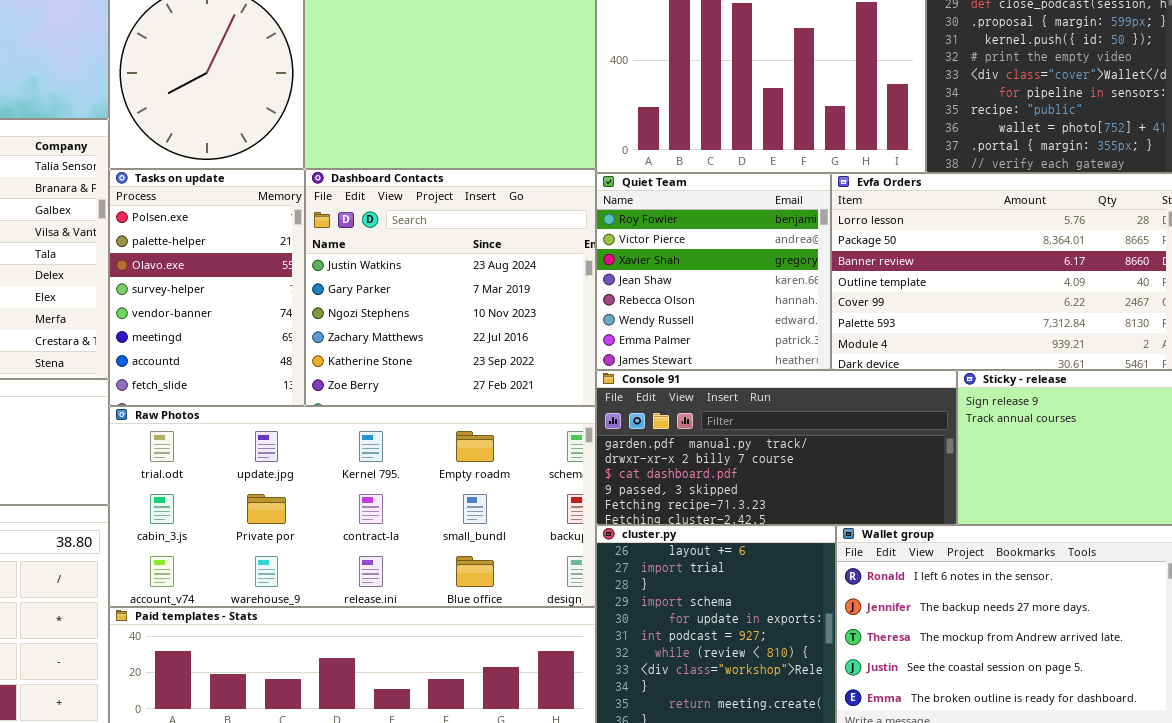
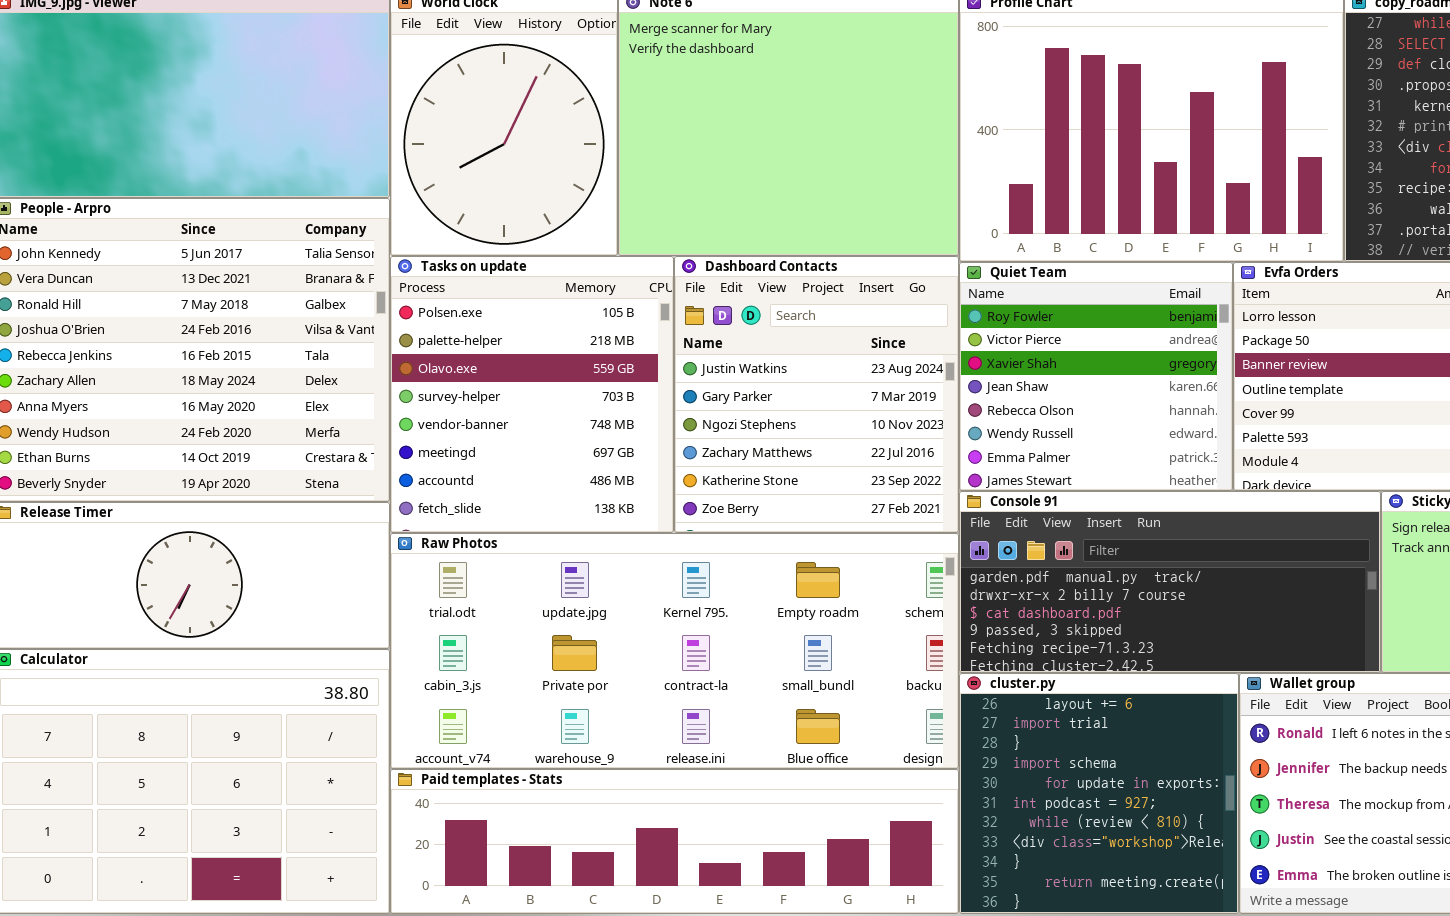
Tasks on update: [109,169,305,406] -> [390,256,674,533], resized
Dashboard Contacts: [305,169,596,406] -> [674,256,959,533], resized

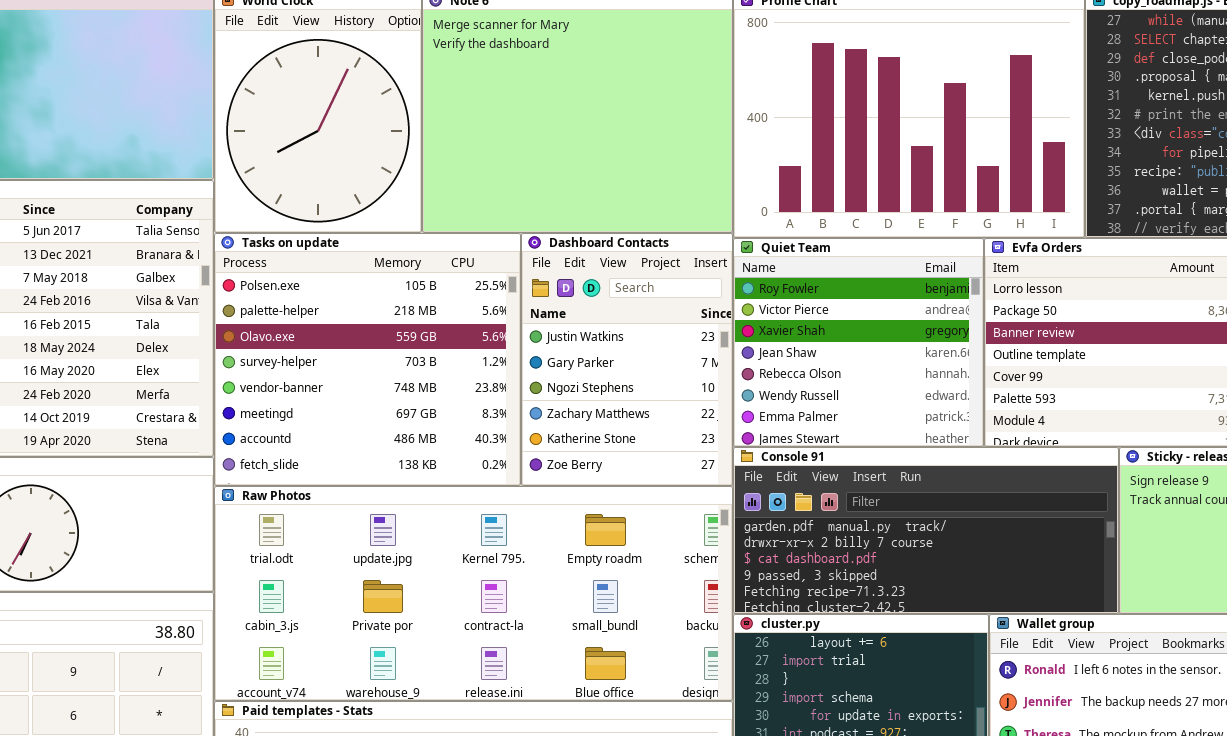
Tasks on update: [390,256,674,533] -> [214,233,521,486], resized
Dashboard Contacts: [674,256,959,533] -> [521,233,733,486], resized

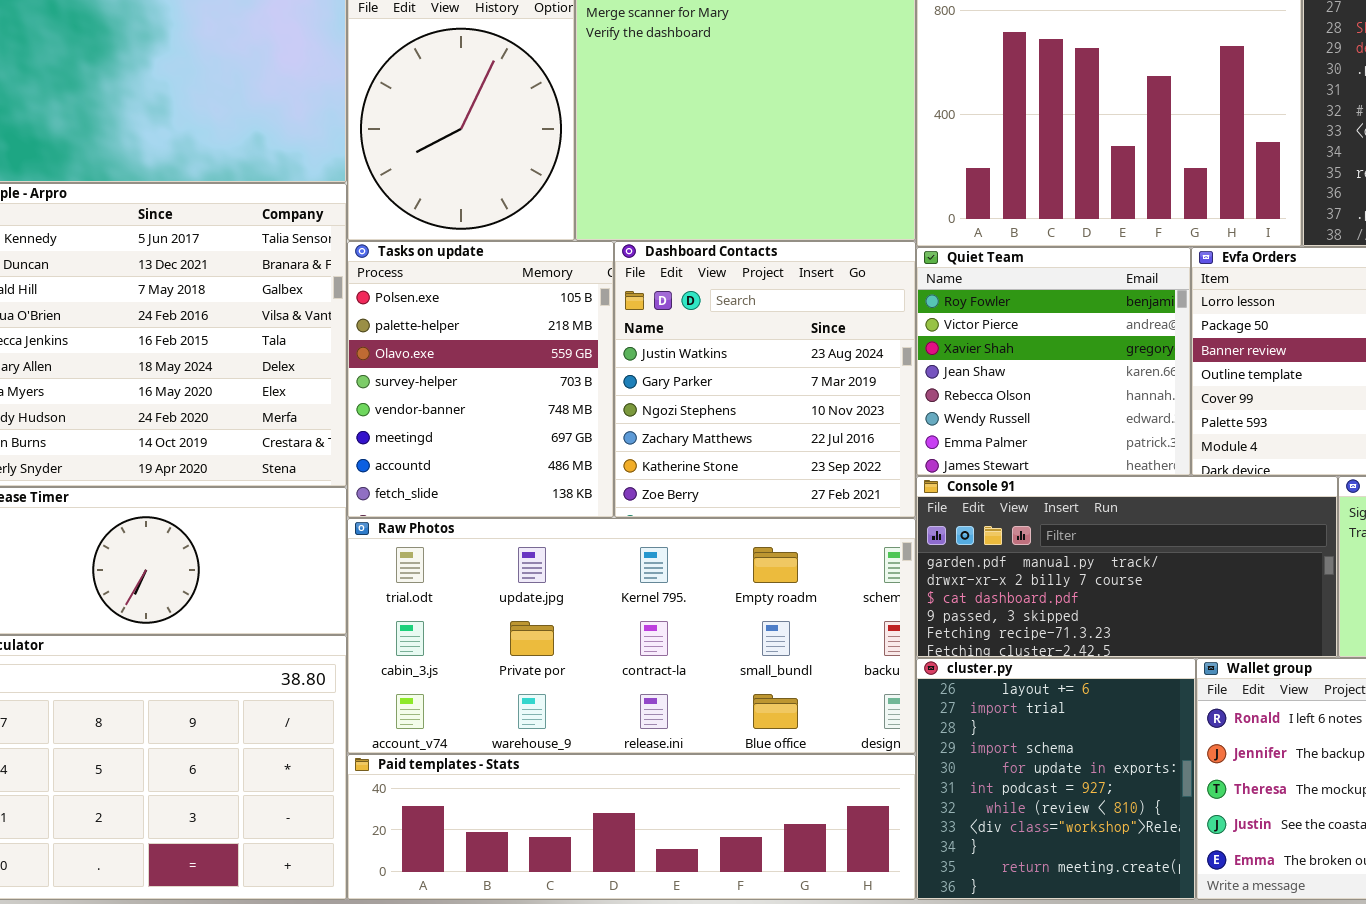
Tasks on update: [214,233,521,486] -> [347,241,614,518], resized
Dashboard Contacts: [521,233,733,486] -> [614,241,916,518], resized

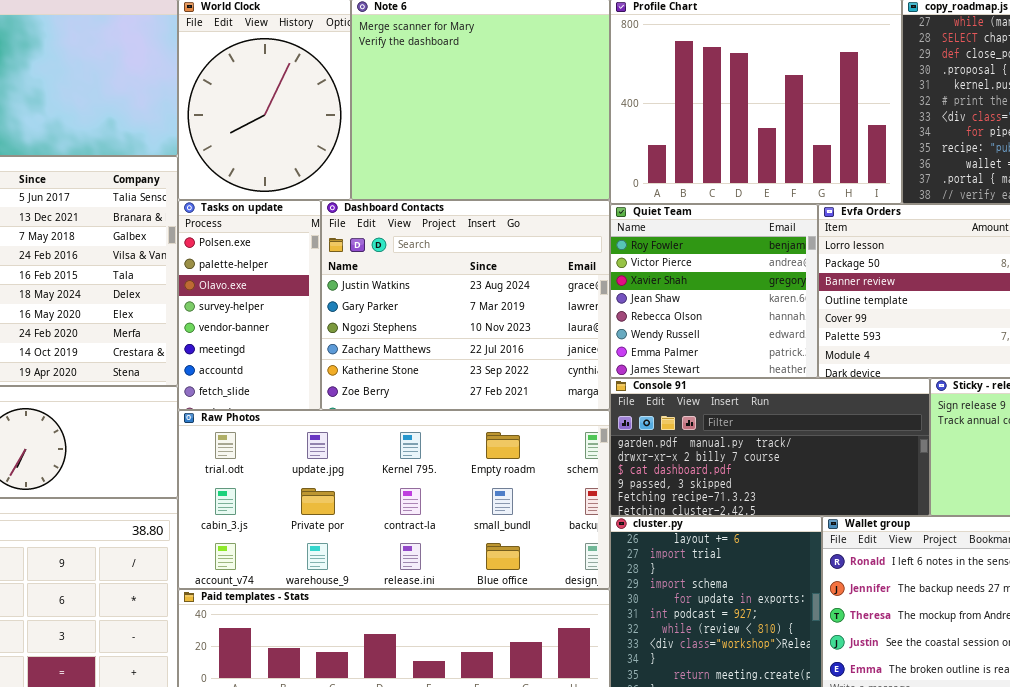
Tasks on update: [347,241,614,518] -> [178,200,321,410], resized
Dashboard Contacts: [614,241,916,518] -> [321,200,610,410], resized

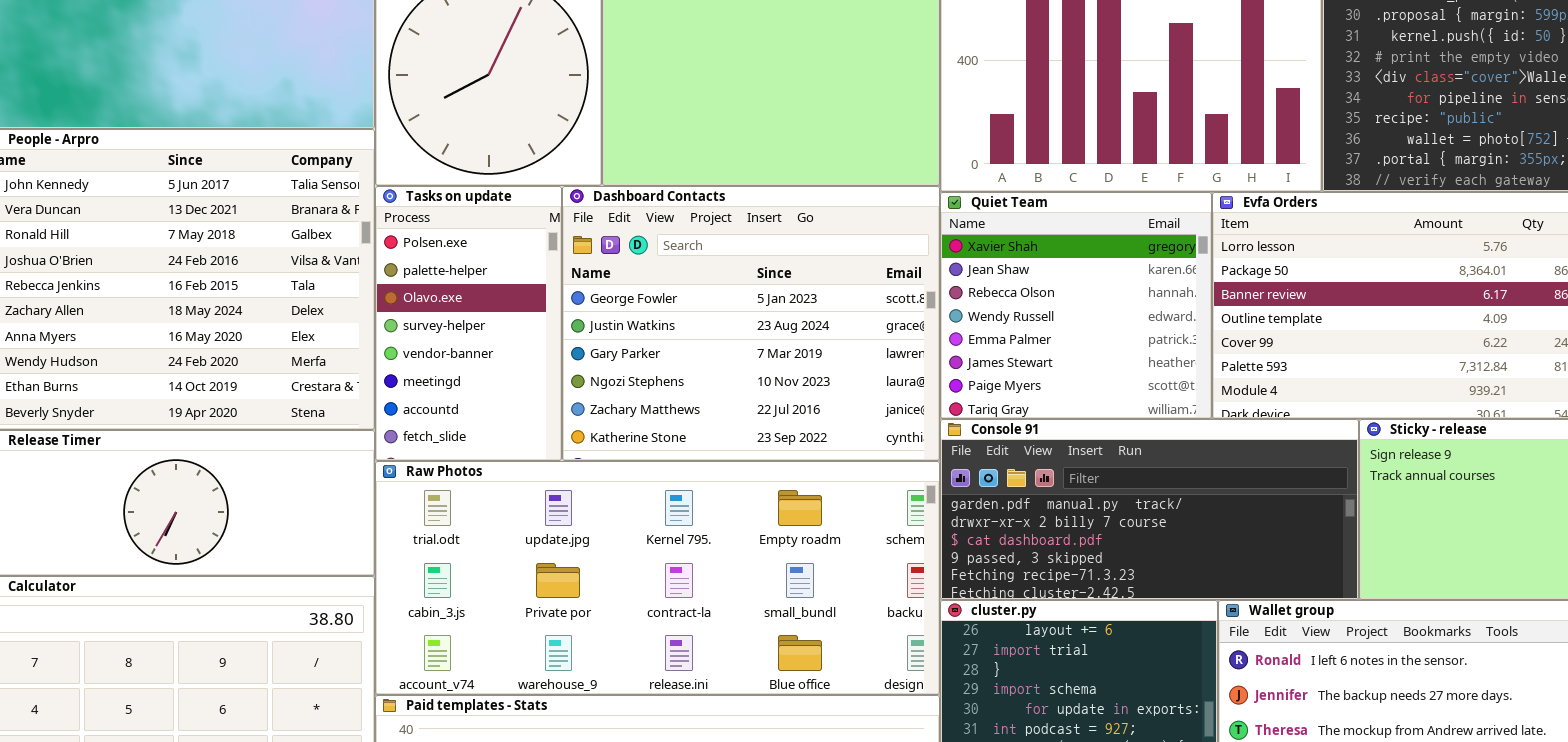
Dashboard Contacts: [321,200,610,410] -> [562,186,940,461], scrolled up 1 row
Quiet Team: [610,204,818,378] -> [940,192,1212,419], scrolled down 2 rows

